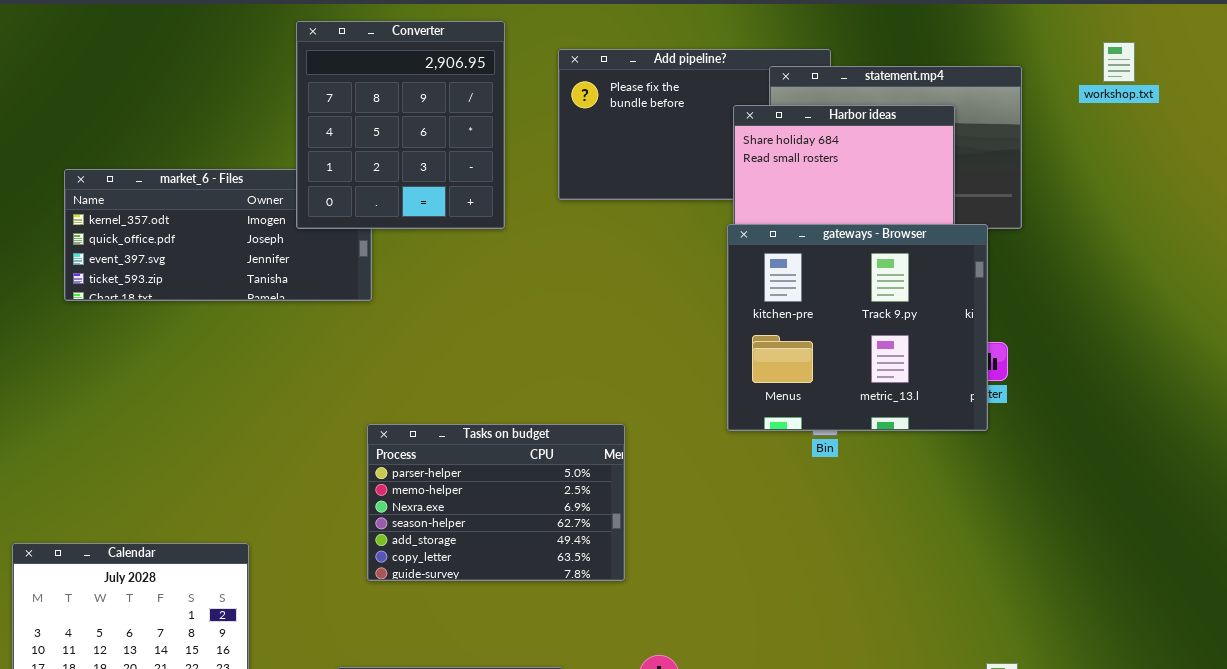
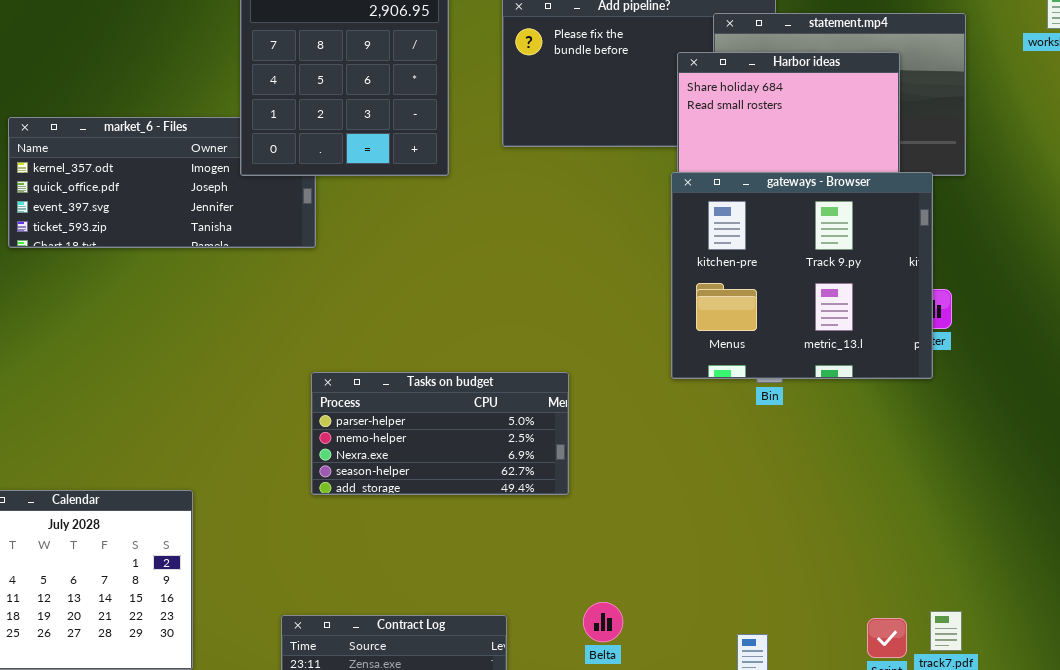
Tasks on budget: [367,424,625,581] -> [311,372,569,495], resized

